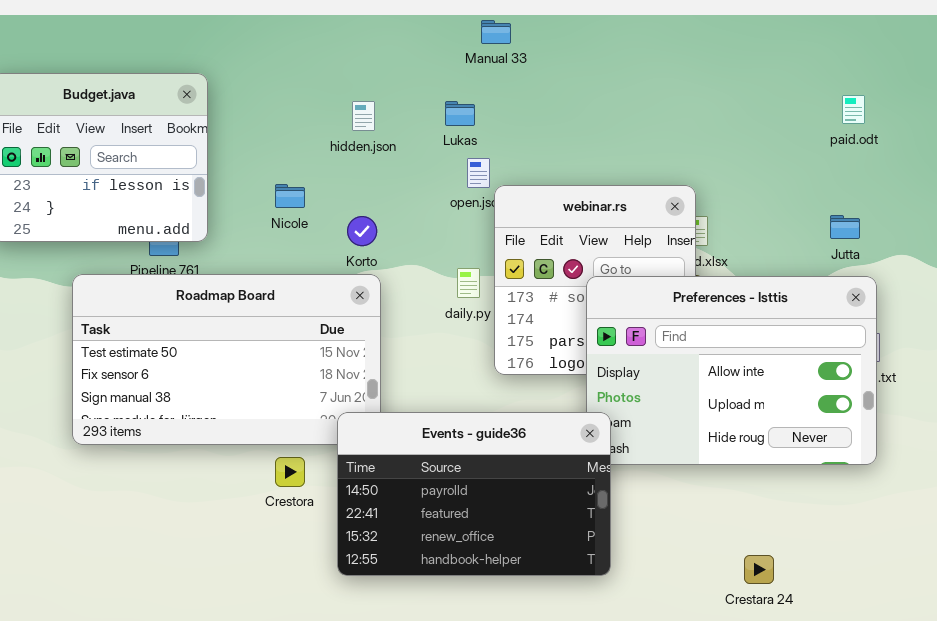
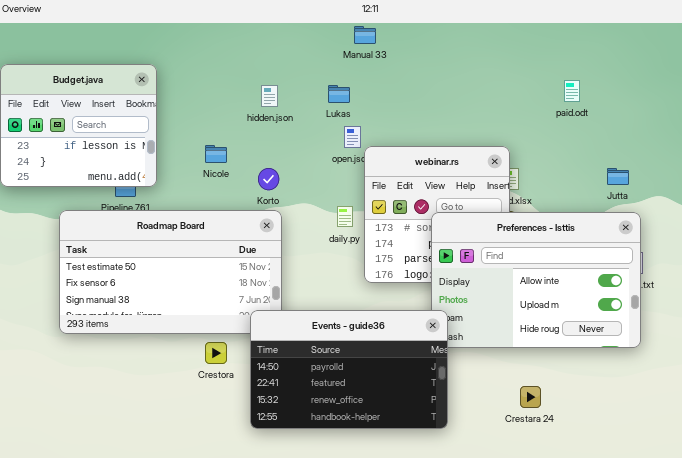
paid.odt: [842,95,865,124] -> [564,80,580,102], moved
Crestara 24: [744,555,774,584] -> [520,386,541,408], moved

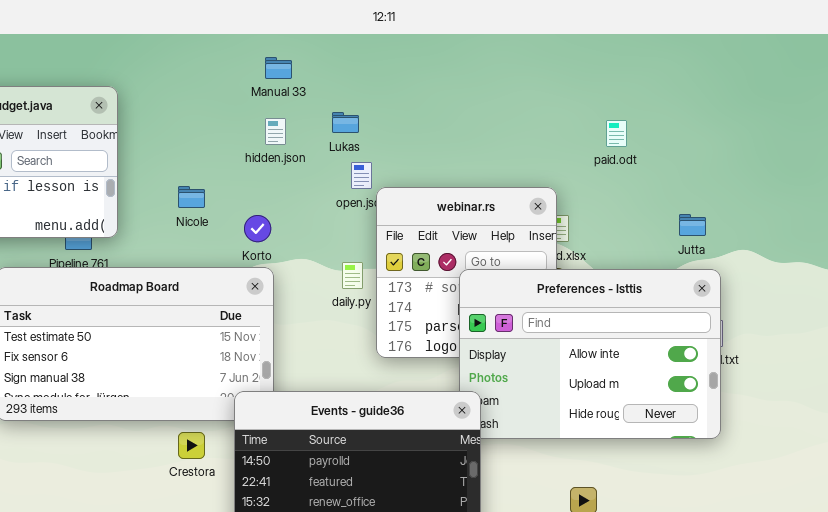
Manual 33: [354,26,376,44] -> [265,57,292,79], moved
paid.odt: [564,80,580,102] -> [606,120,627,147], moved
hidden.json: [261,85,278,107] -> [265,118,286,145], moved

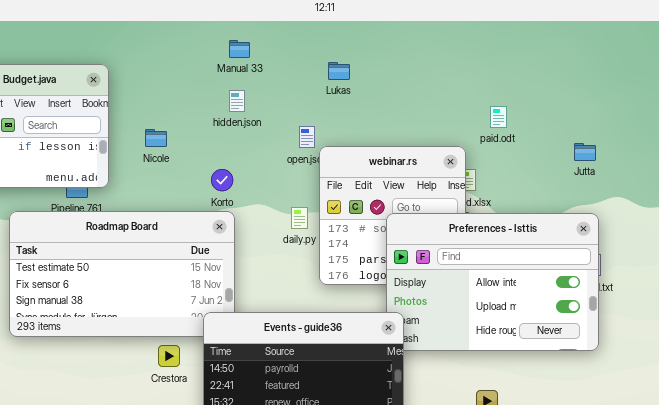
Lukas: [332,112,359,133] -> [328,62,350,80], moved
paid.odt: [606,120,627,147] -> [490,106,507,128], moved
Nicole: [178,186,205,208] -> [145,129,167,147], moved
Jutta: [679,214,706,236] -> [574,143,596,161], moved

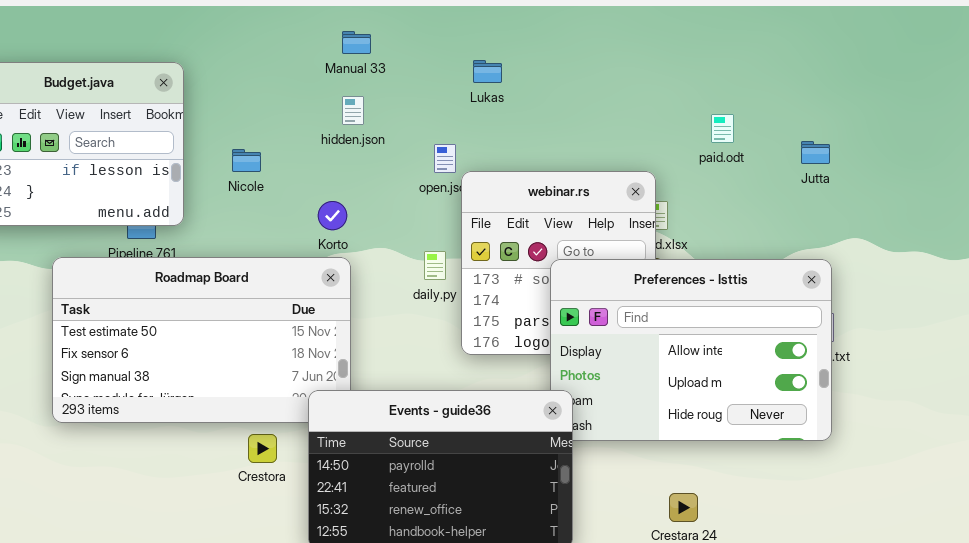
paid.odt: [490,106,507,128] -> [711,114,734,143], moved
Jutta: [574,143,596,161] -> [801,141,830,164], moved

